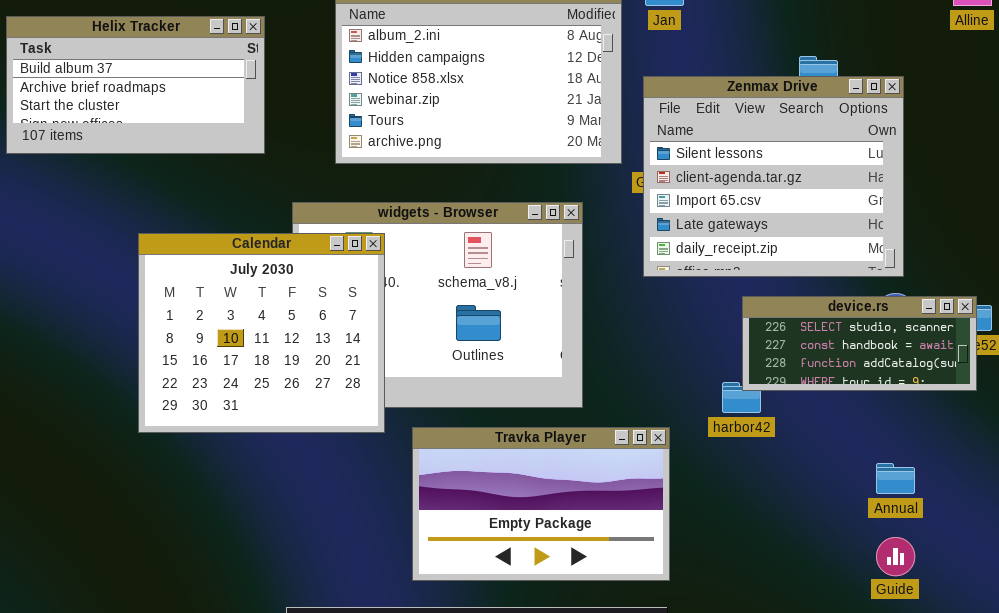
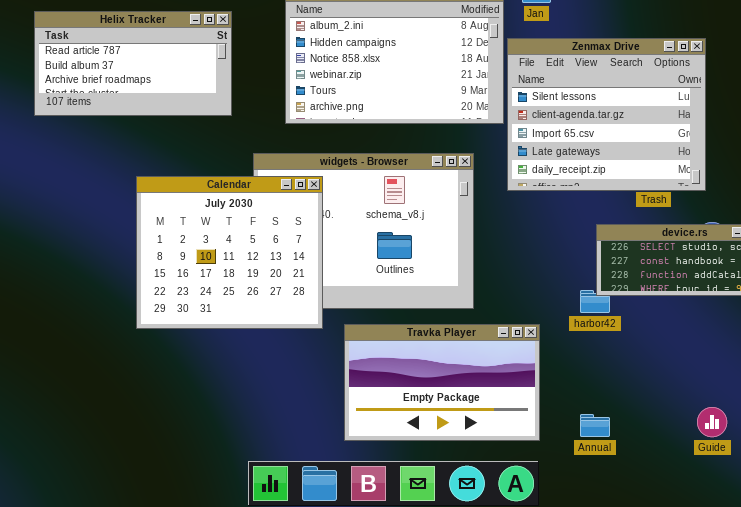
Helix Tracker: [6,16,265,154] -> [34,11,232,116], scrolled up 1 row
Zenmax Drive: [643,76,904,277] -> [507,38,706,191], moved
Annual: [876,463,915,494] -> [580,414,610,437], moved

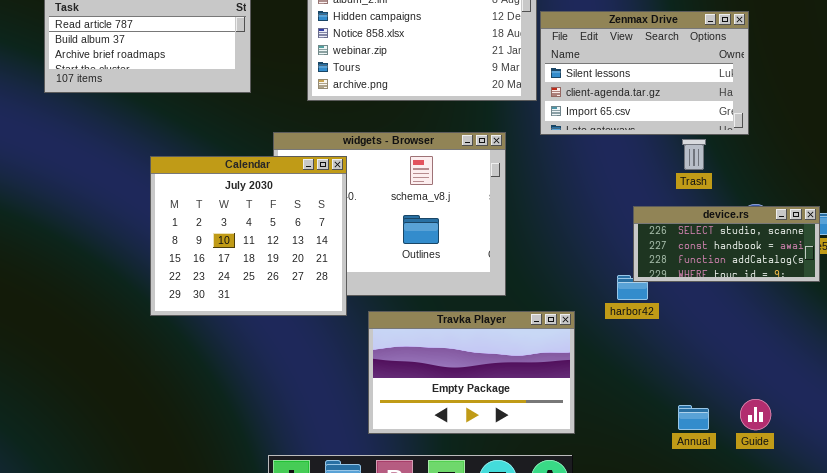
Zenmax Drive: [507,38,706,191] -> [540,11,749,135], resized
Annual: [580,414,610,437] -> [678,405,709,430], moved

